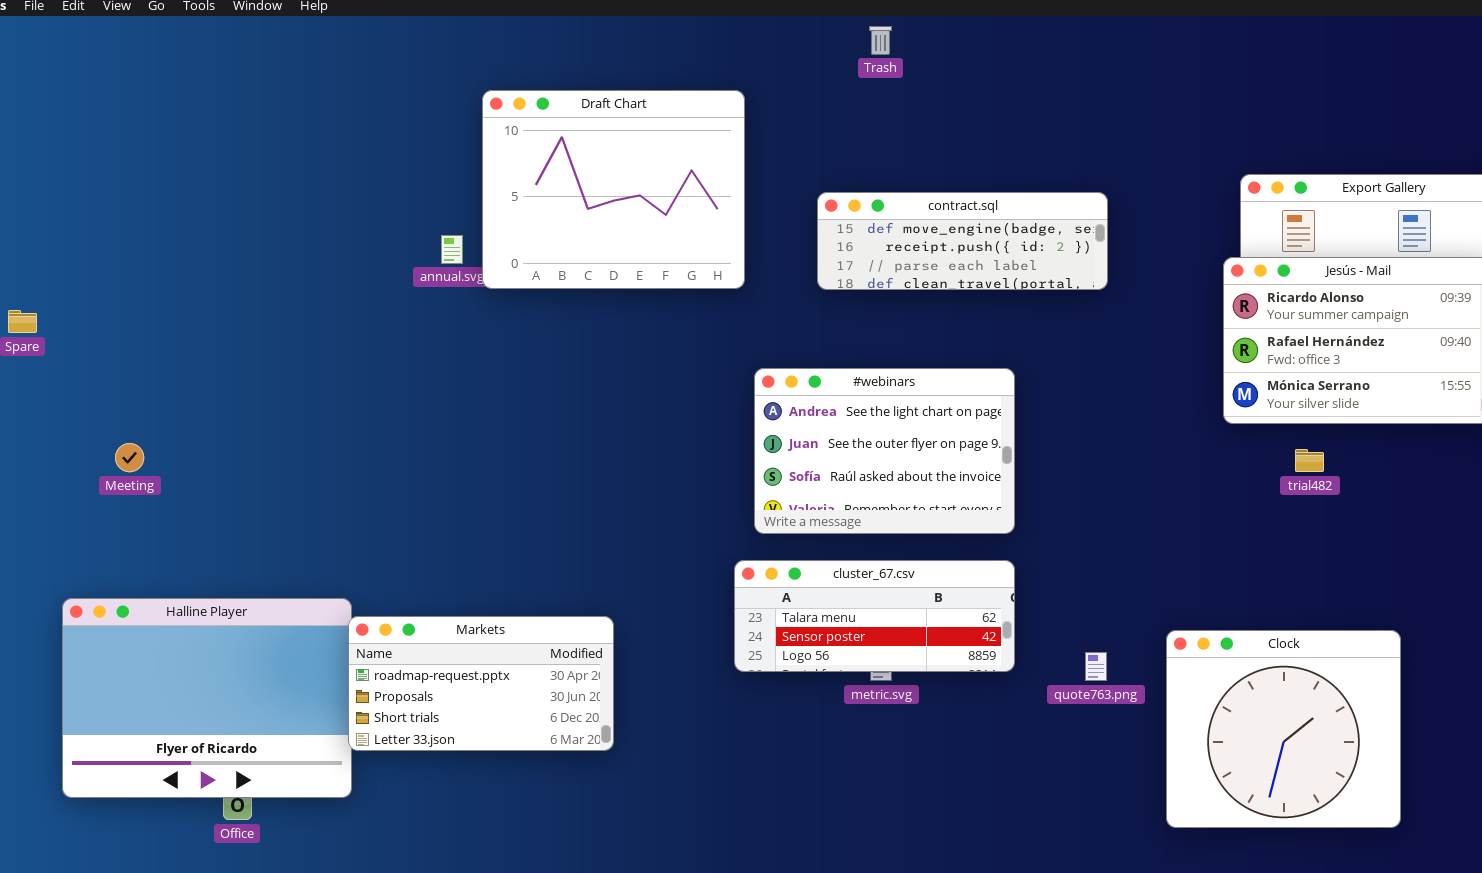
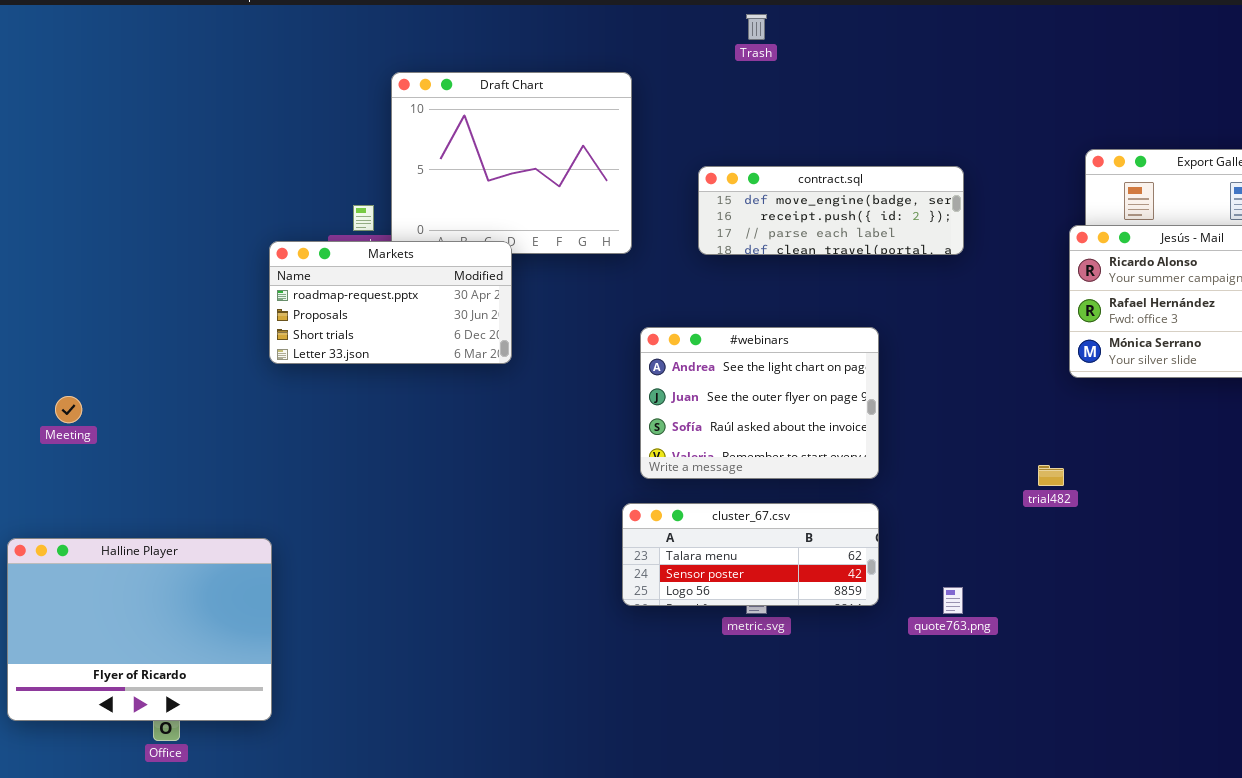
trial482: [1295,449,1324,472] -> [1038,465,1064,486], moved
Markets: [348,616,614,751] -> [269,241,512,364], moved
Clock: [1166,630,1401,828] -> none, closed

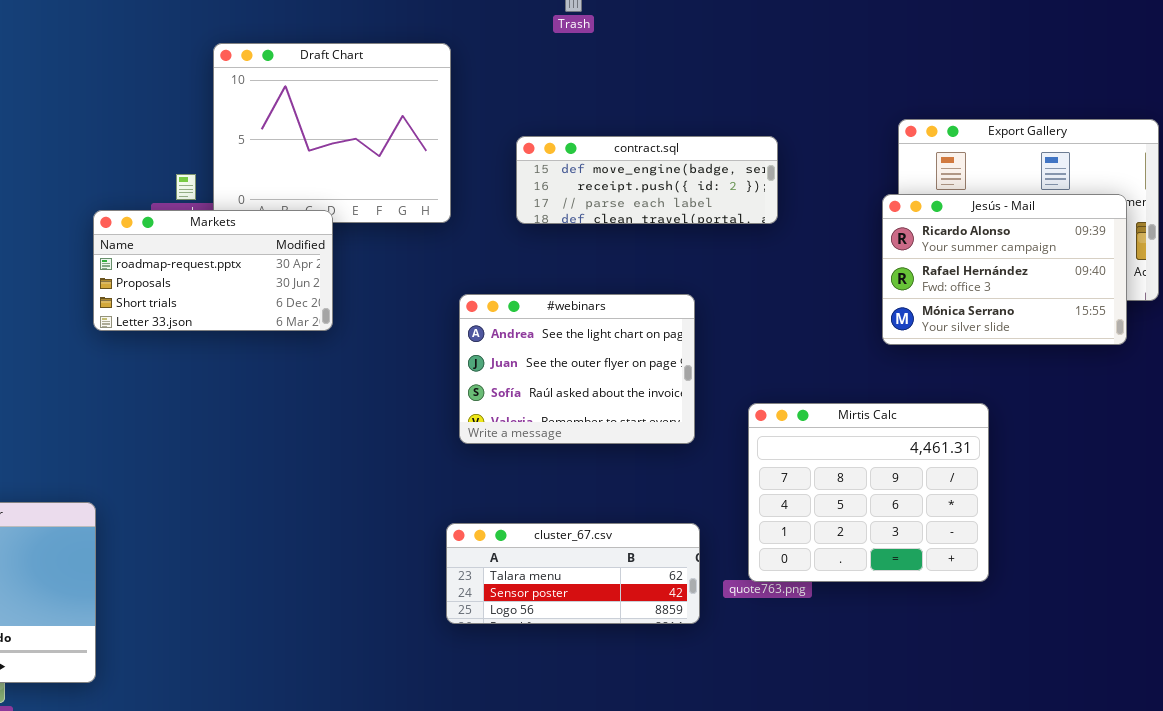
Mirtis Calc: none -> [748,403,989,582], opened
cluster_67.csv: [622,503,879,606] -> [446,523,700,624], moved

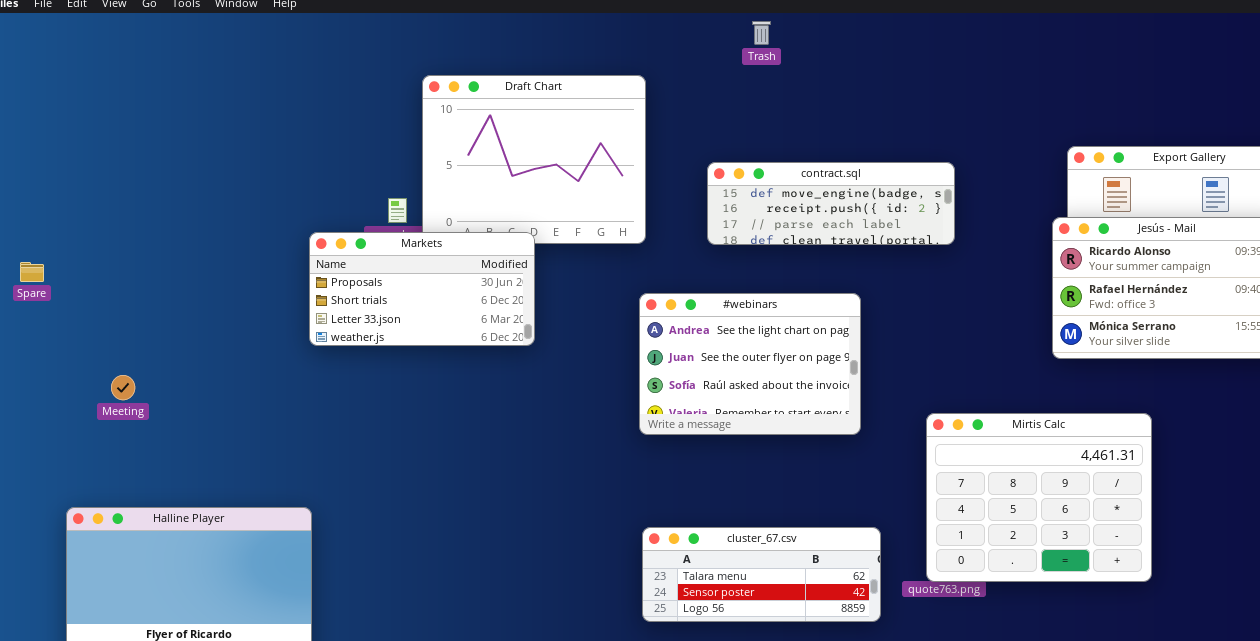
Markets: [93,210,333,331] -> [309,232,535,346], scrolled down 1 row
#webinars: [459,294,695,444] -> [639,293,861,435], moved

